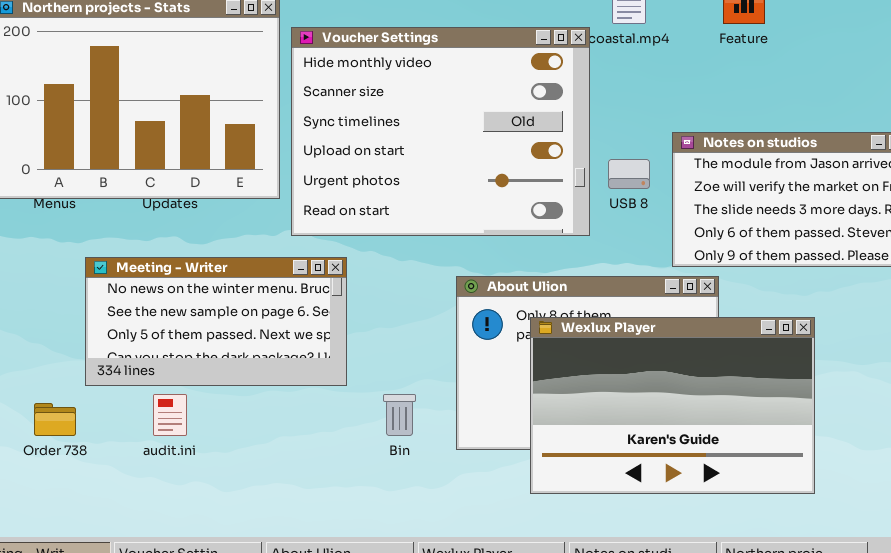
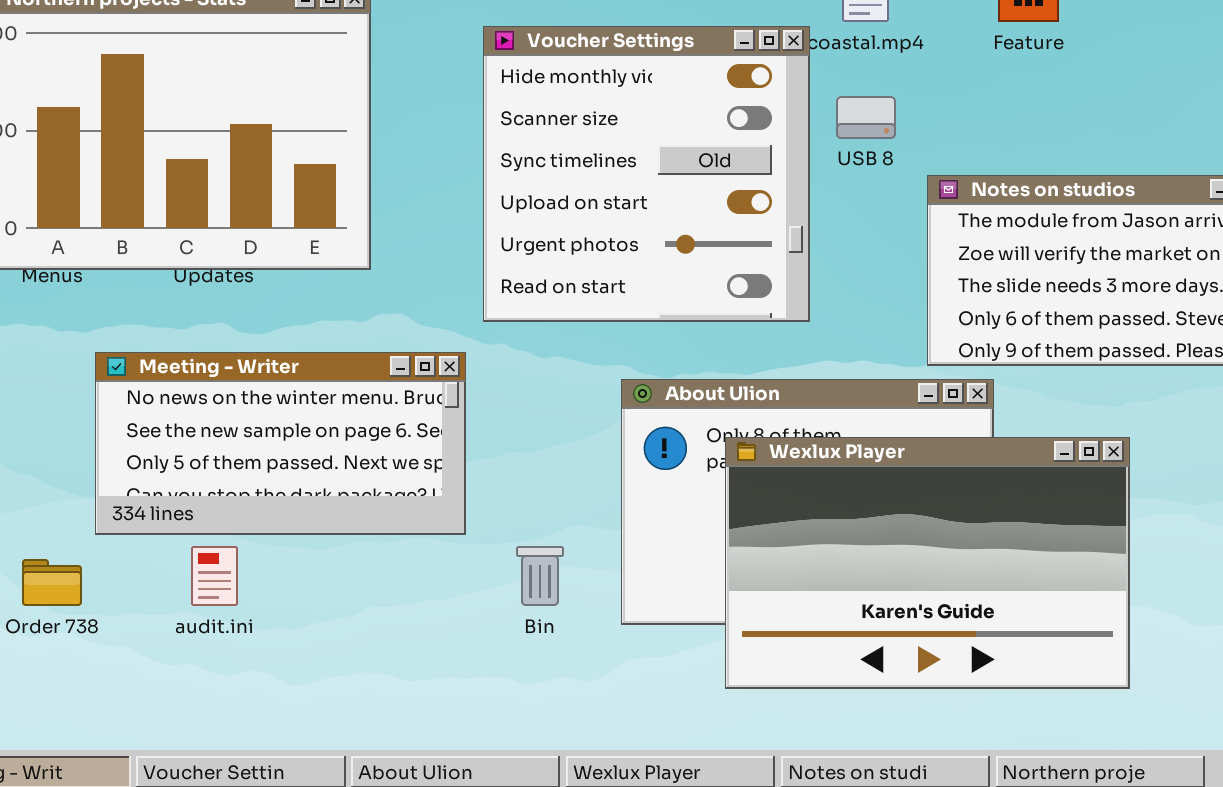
Voucher Settings: [291,27,590,236] -> [483,26,810,322], resized
USB 8: [608,159,650,189] -> [836,96,896,139], moved

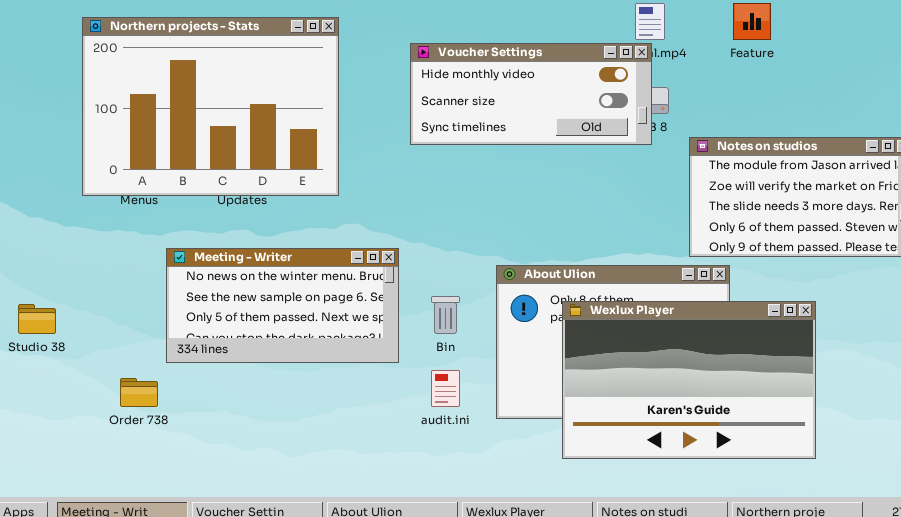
Voucher Settings: [483,26,810,322] -> [410,43,652,145], resized
audit.ini: [191,546,238,606] -> [431,370,460,407], moved
Bin: [516,546,564,606] -> [431,296,460,334], moved

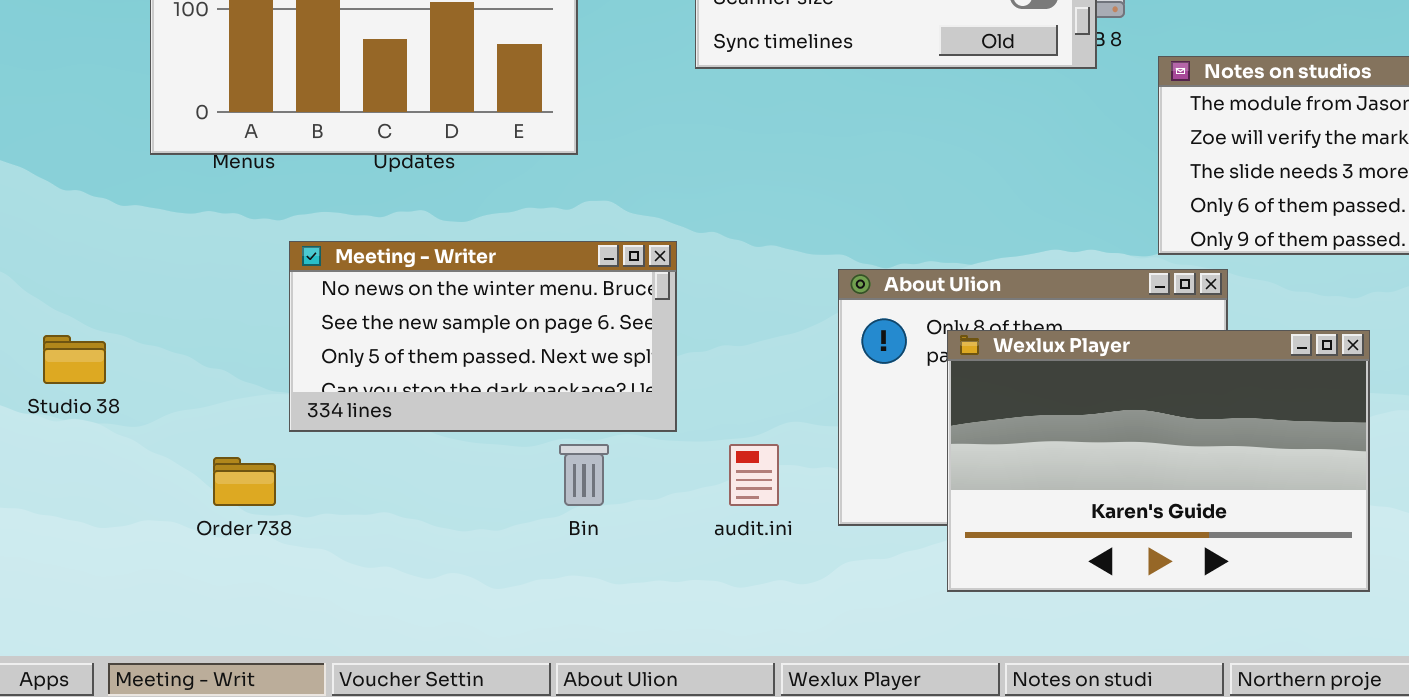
Bin: [431,296,460,334] -> [559,444,609,506], moved

